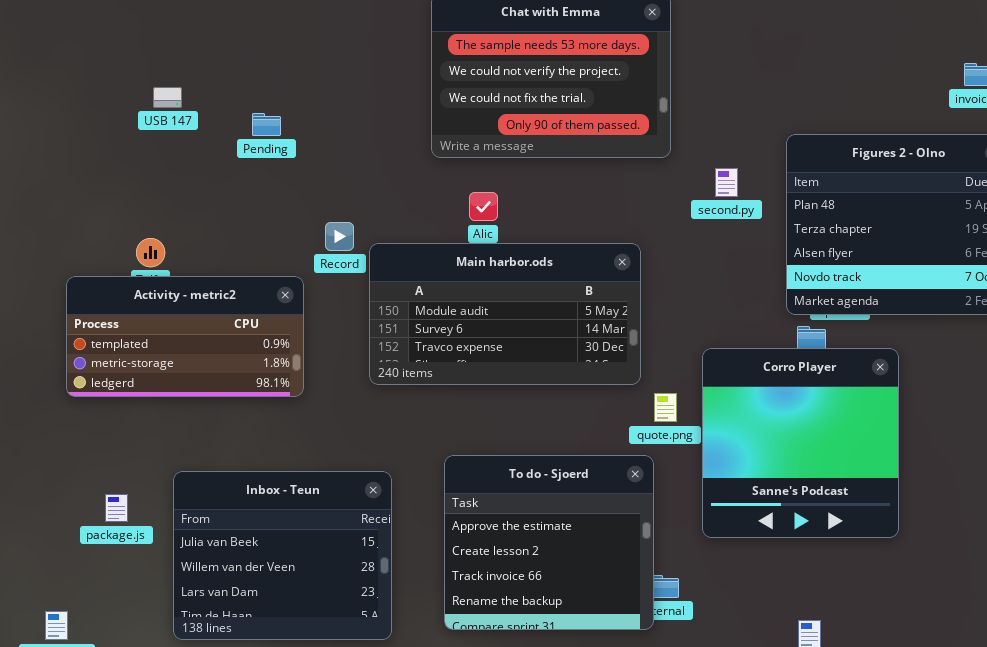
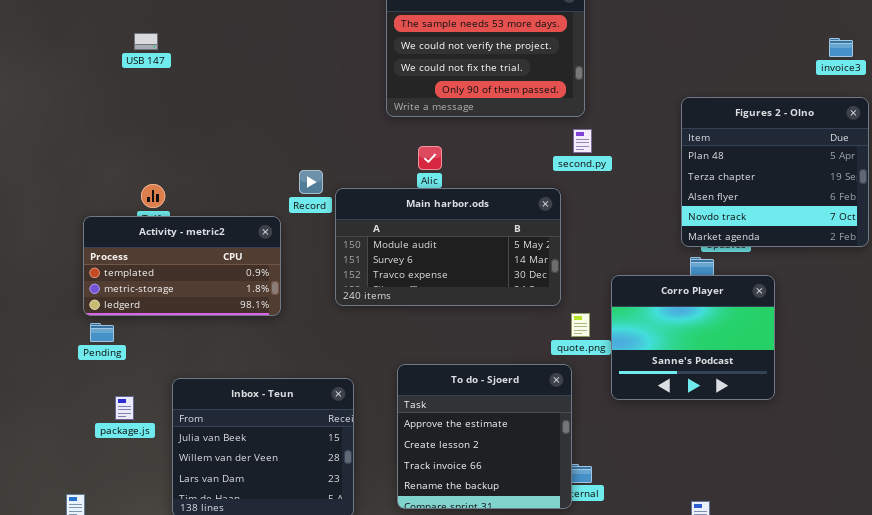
USB 147: [153,87,182,108] -> [134,33,158,50], moved
Pending: [252,113,281,136] -> [90,323,114,342], moved
second.py: [715,168,738,197] -> [573,129,592,153], moved
Corro Player: [702,348,899,538] -> [611,275,775,400], resized

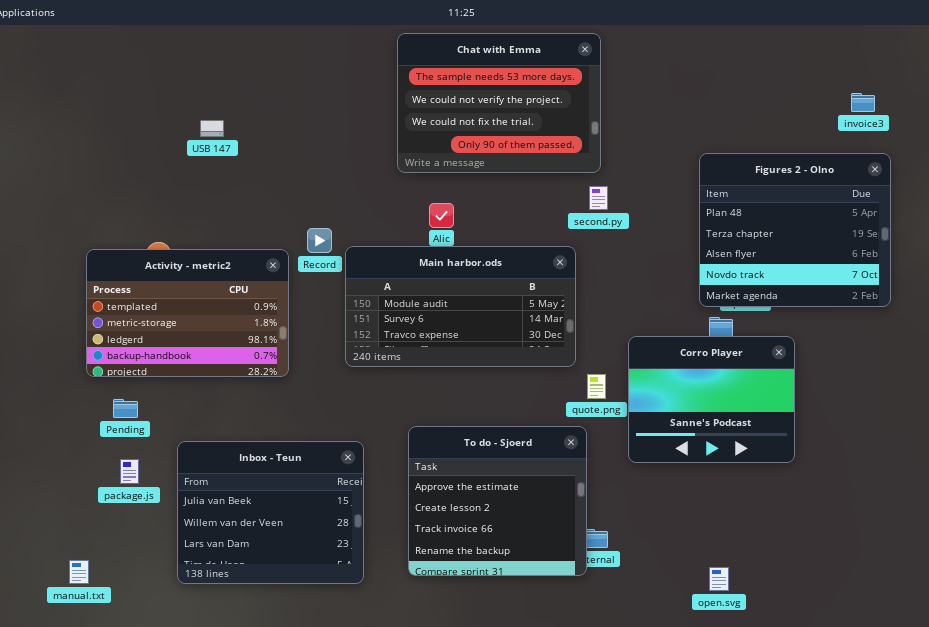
USB 147: [134,33,158,50] -> [200,120,224,137], moved
Activity - metric2: [83,216,281,316] -> [86,249,289,377], resized
Pending: [90,323,114,342] -> [113,399,138,418], moved

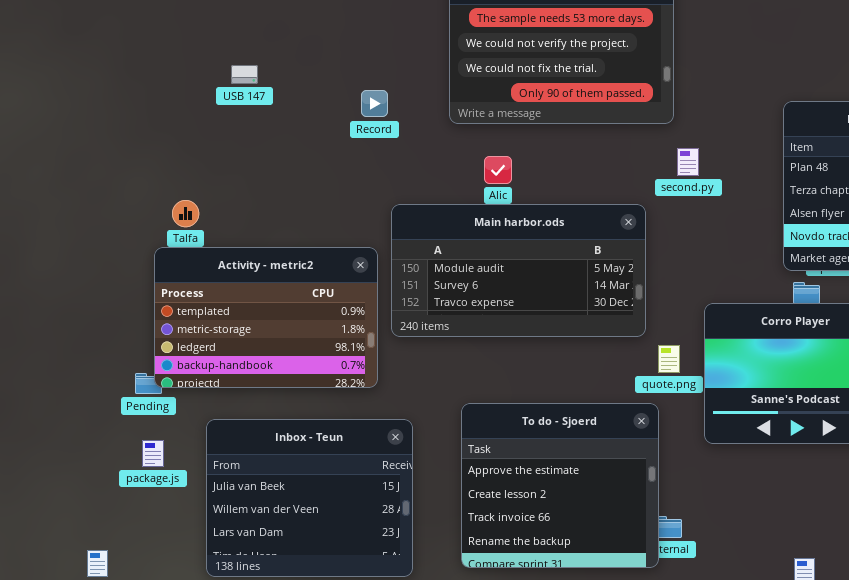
second.py: [589,186,608,210] -> [677,148,699,176], moved
Record: [307,228,332,253] -> [361,90,388,117], moved
Activity - metric2: [86,249,289,377] -> [154,247,378,388], moved

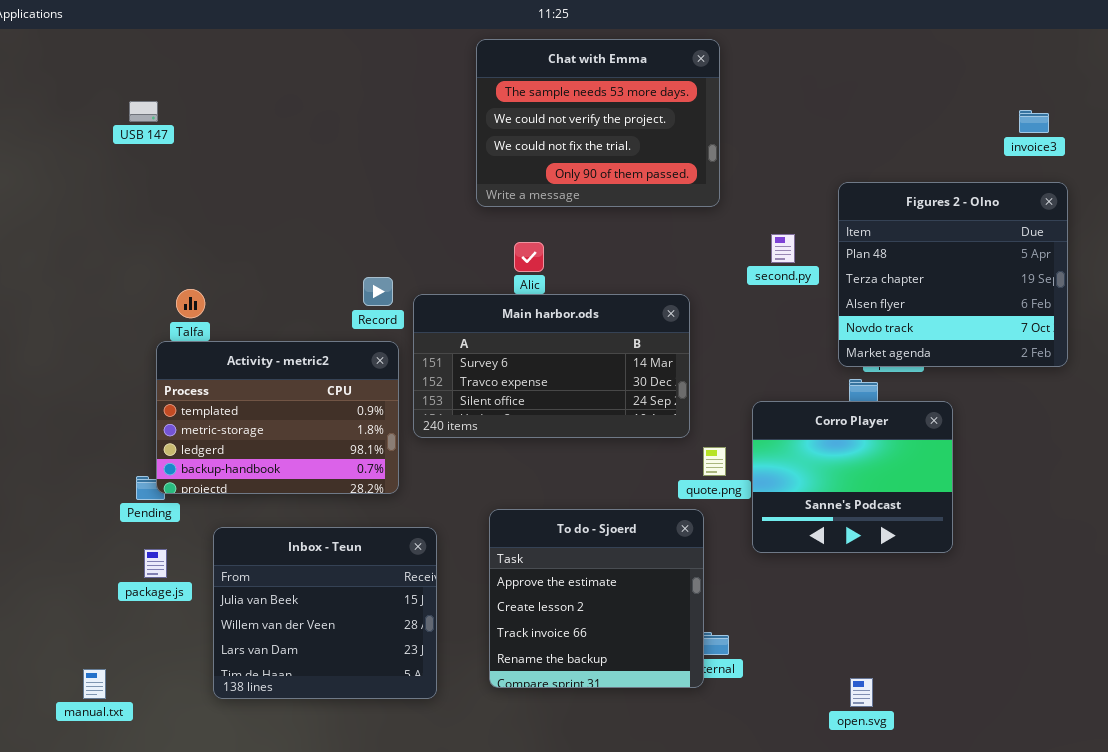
USB 147: [231,65,258,84] -> [129,101,158,122], moved
Record: [361,90,388,117] -> [363,277,393,306], moved
second.py: [677,148,699,176] -> [771,234,795,263], moved
Main harbor.ods: [391,204,646,337] -> [413,294,690,438], scrolled down 1 row

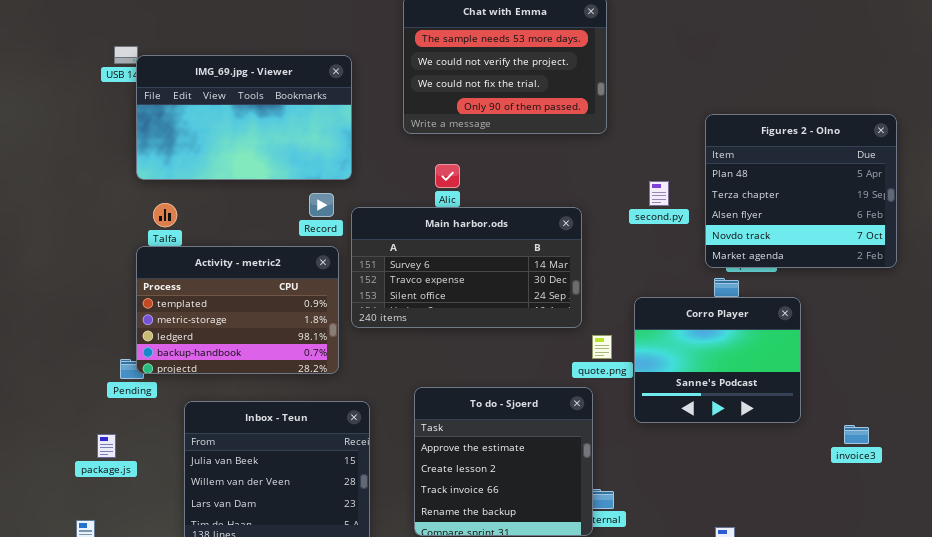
invoice3: [1019,110,1049,133] -> [844,425,869,444], moved
IMG_69.jpg - Viewer: none -> [136,55,352,180], opened
second.py: [771,234,795,263] -> [649,181,669,206], moved
package.js: [144,549,167,578] -> [97,434,116,458], moved

